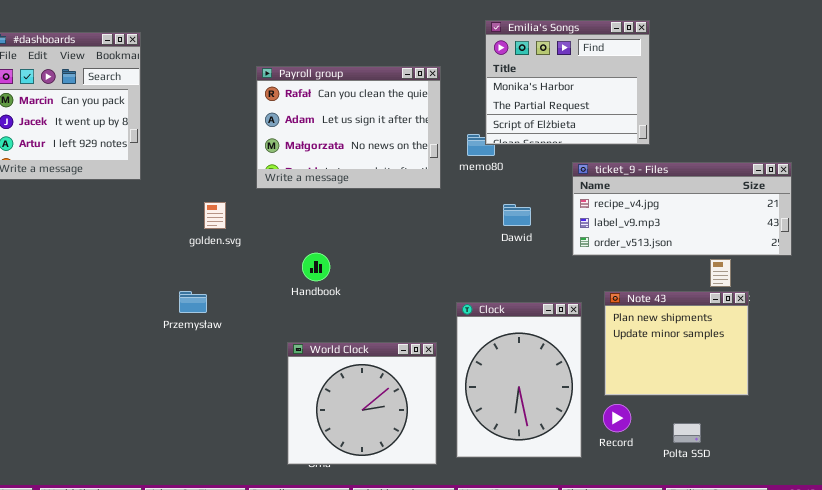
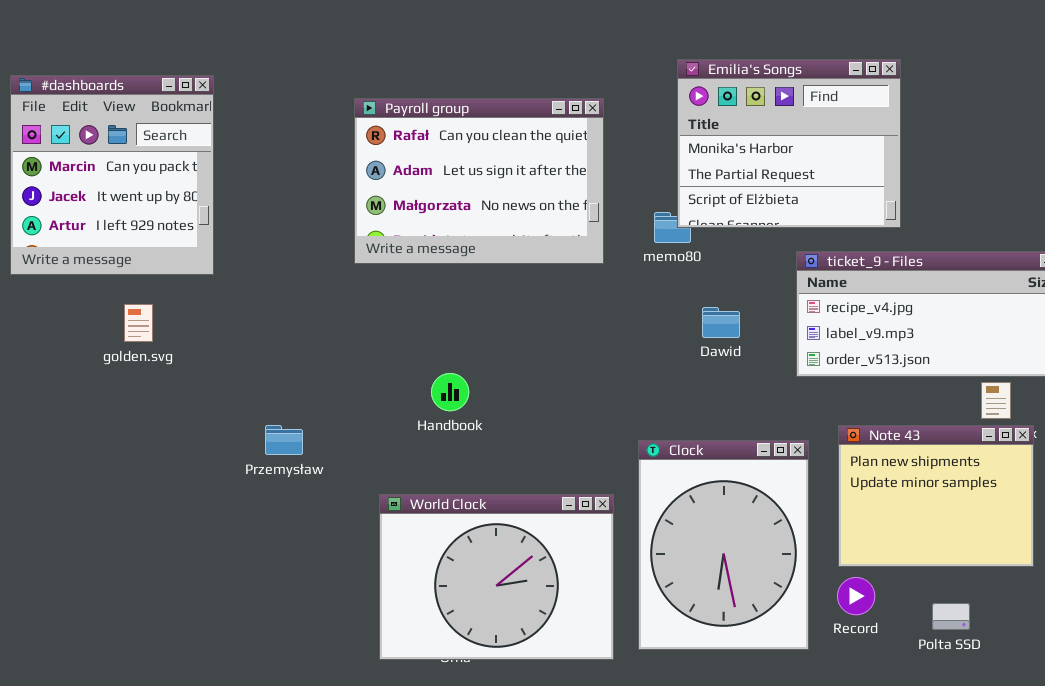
Payroll group: [256,66,441,189] -> [354,98,604,264], moved
golden.svg: [204,202,226,229] -> [124,304,153,342], moved
World Clock: [287,342,437,465] -> [379,494,614,660], resized

